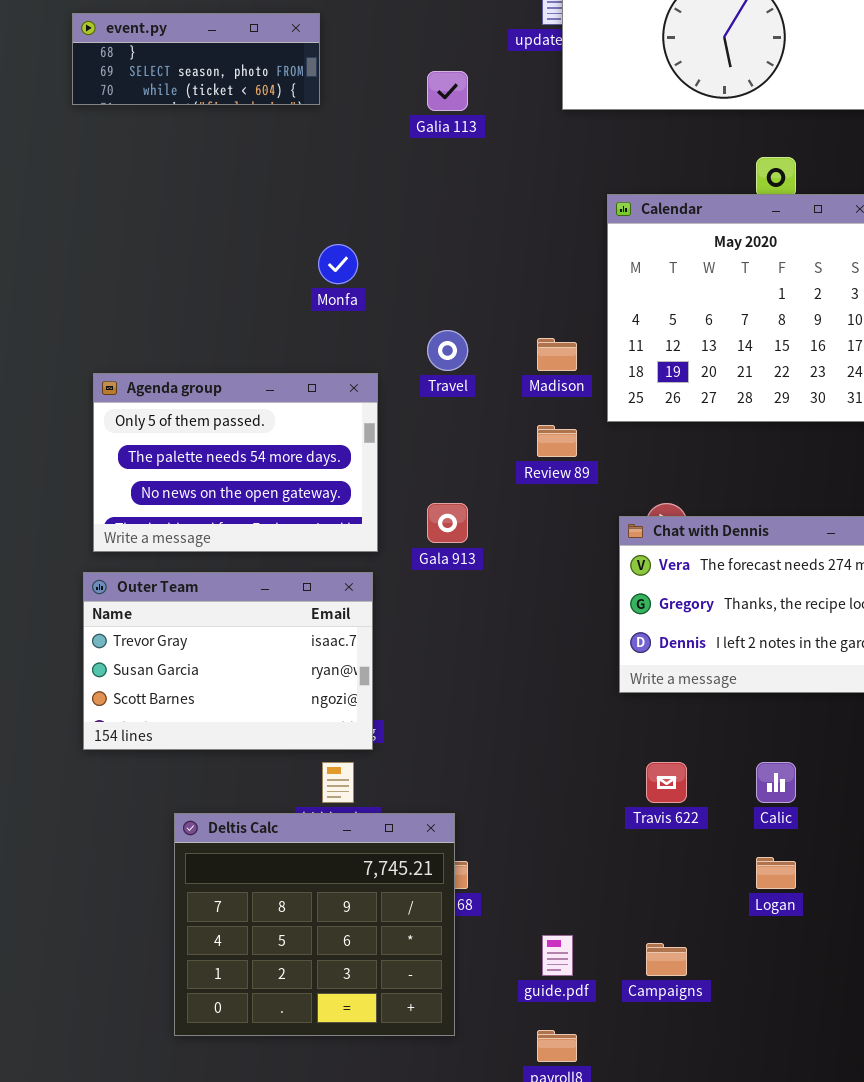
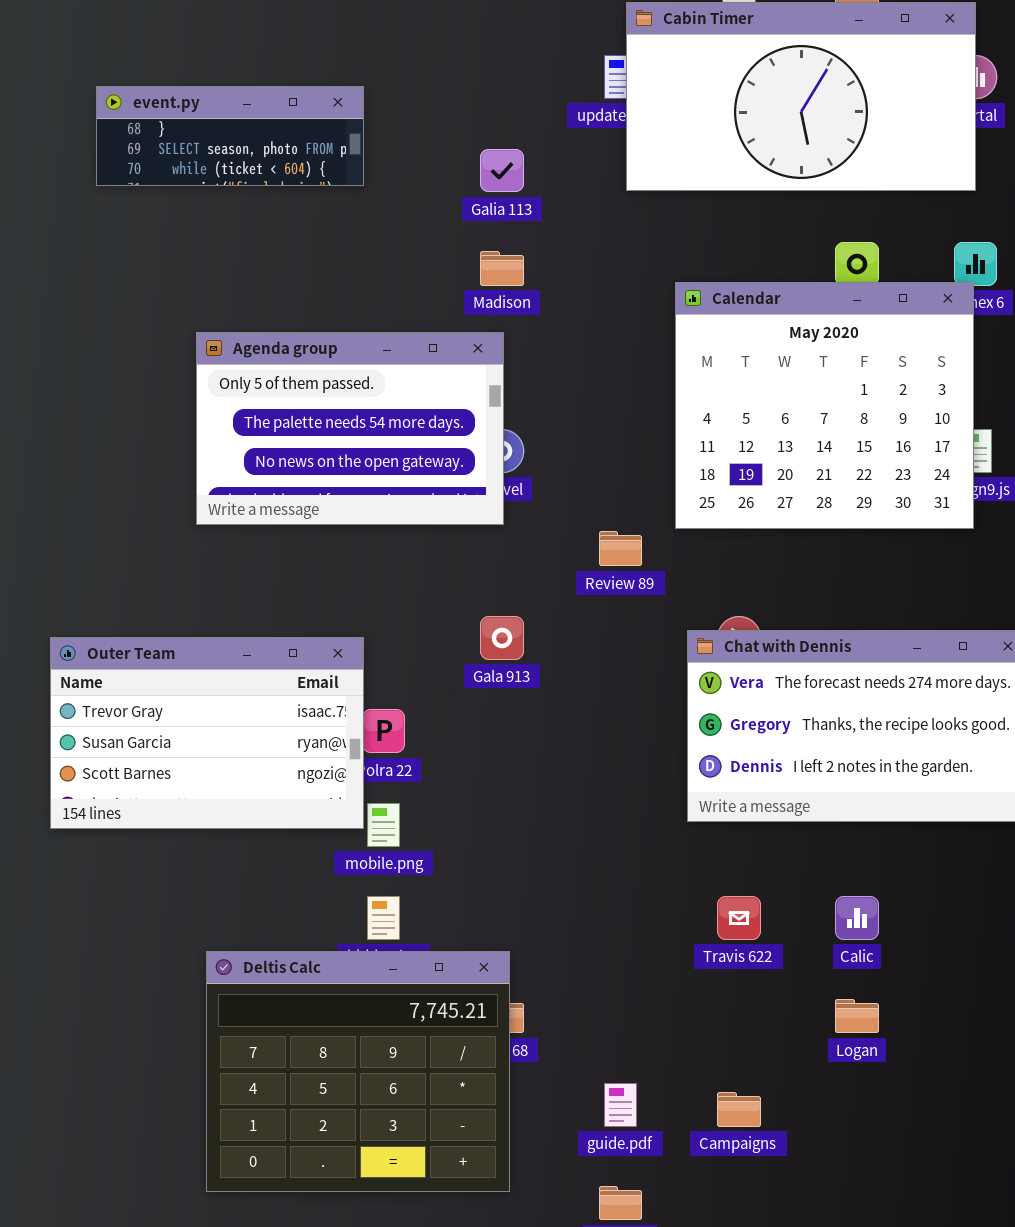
Madison: [537,338,577,371] -> [480,251,524,286], moved
Agenda group: [93,373,378,552] -> [196,332,504,525], moved
Outer Team: [83,572,373,750] -> [50,637,364,829], moved

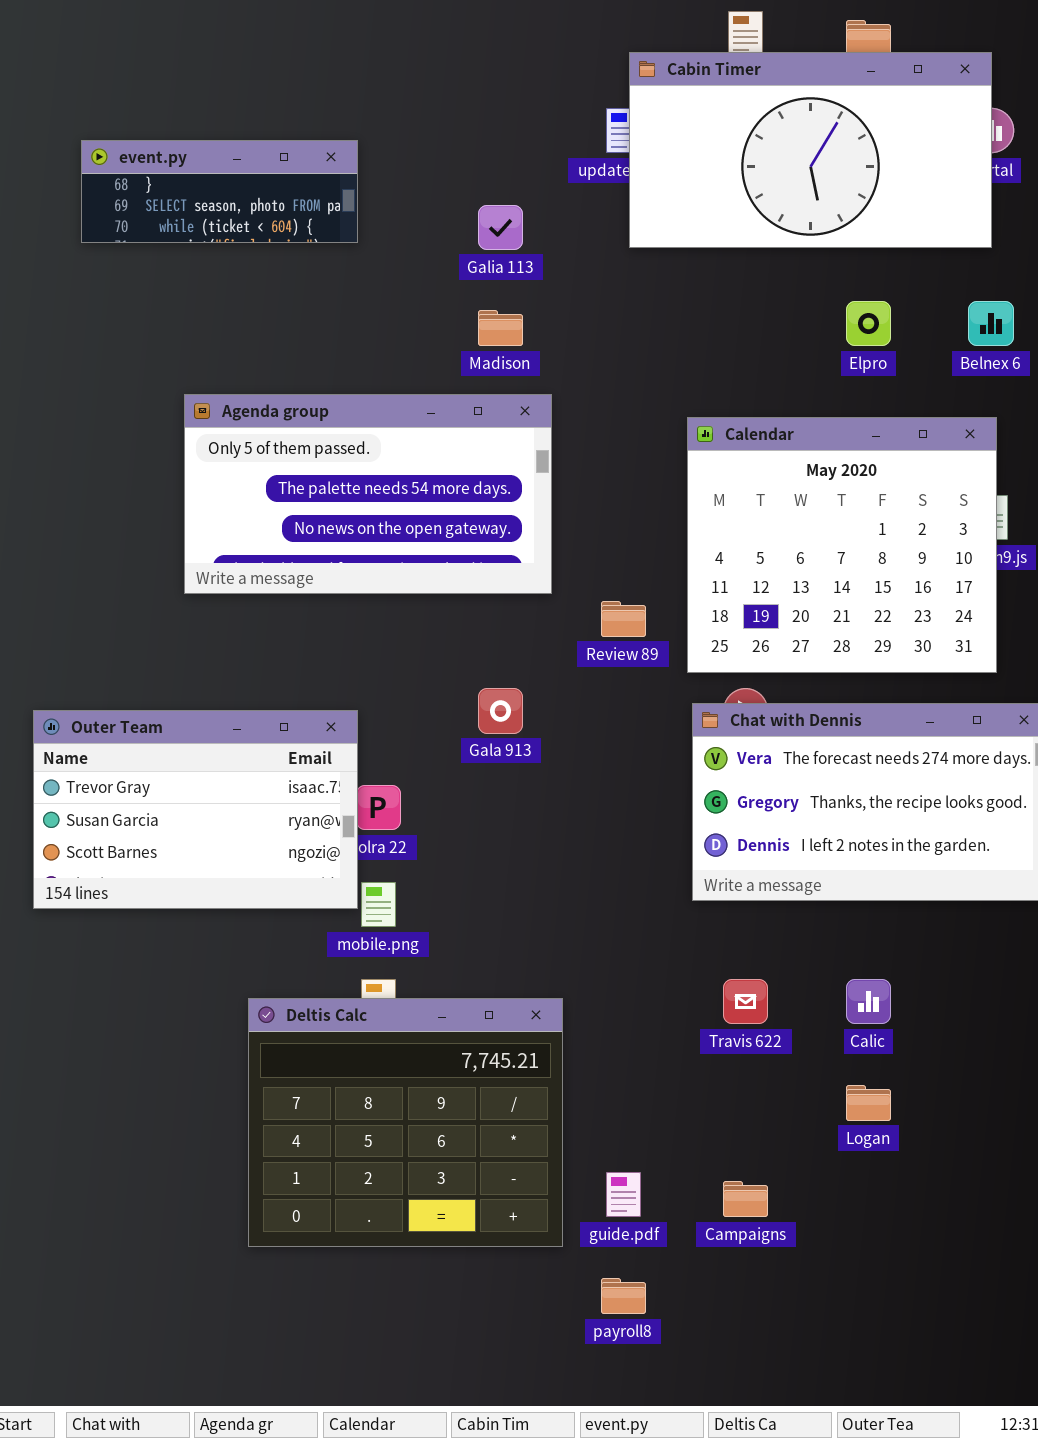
Calendar: [675,282,974,529] -> [687,417,997,673], moved
Agenda group: [196,332,504,525] -> [184,394,552,594], resized
Deltis Calc: [206,951,510,1192] -> [248,998,563,1247], moved

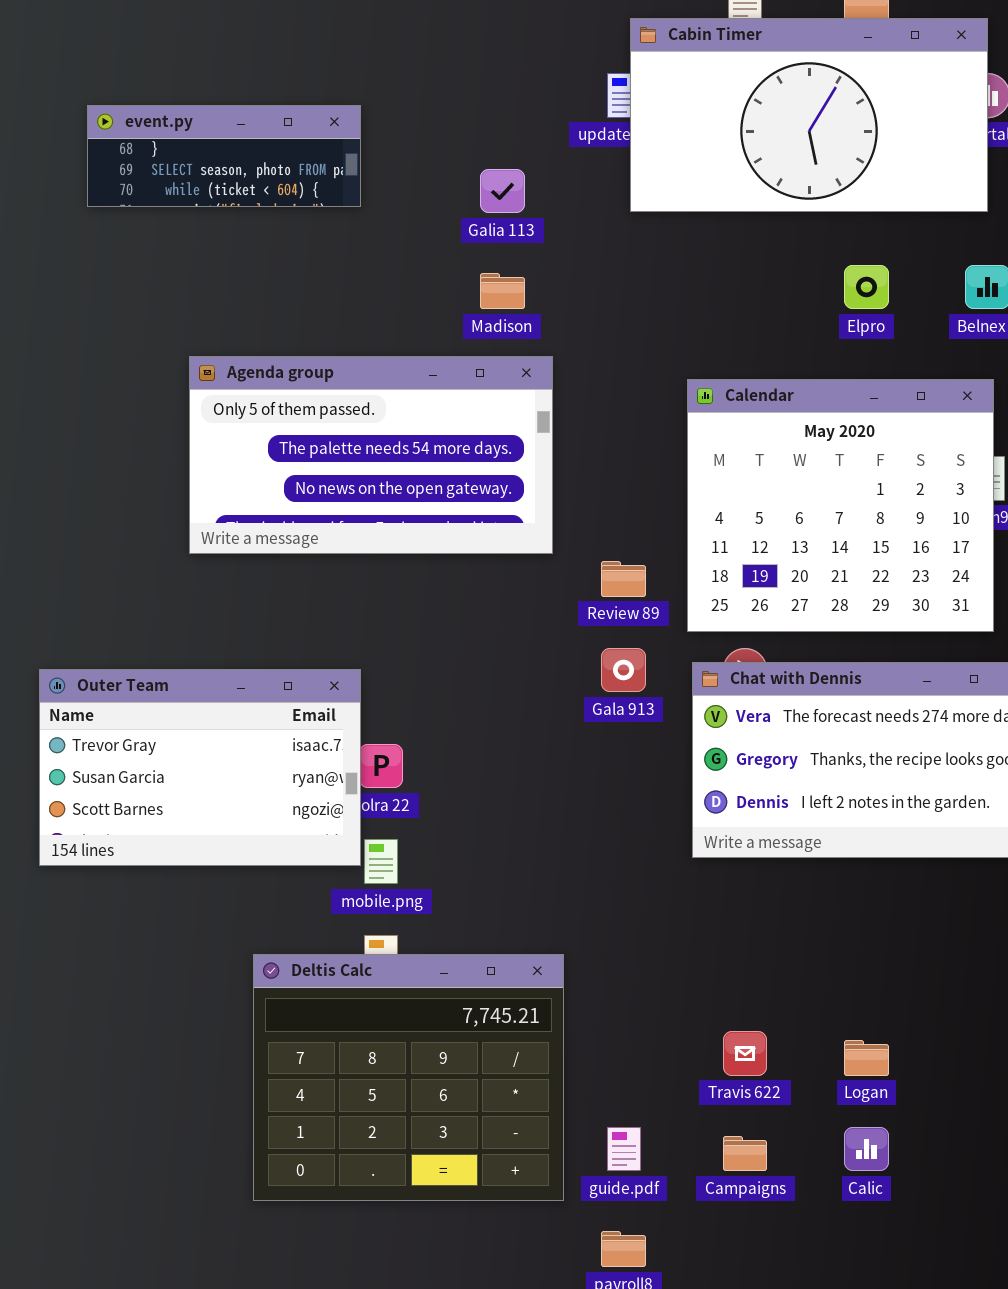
Gala 913: [478,688,523,734] -> [601,648,646,692], moved
Travis 622: [723,979,768,1024] -> [723,1031,767,1076], moved
Calic: [846,979,891,1024] -> [844,1127,889,1171], moved

